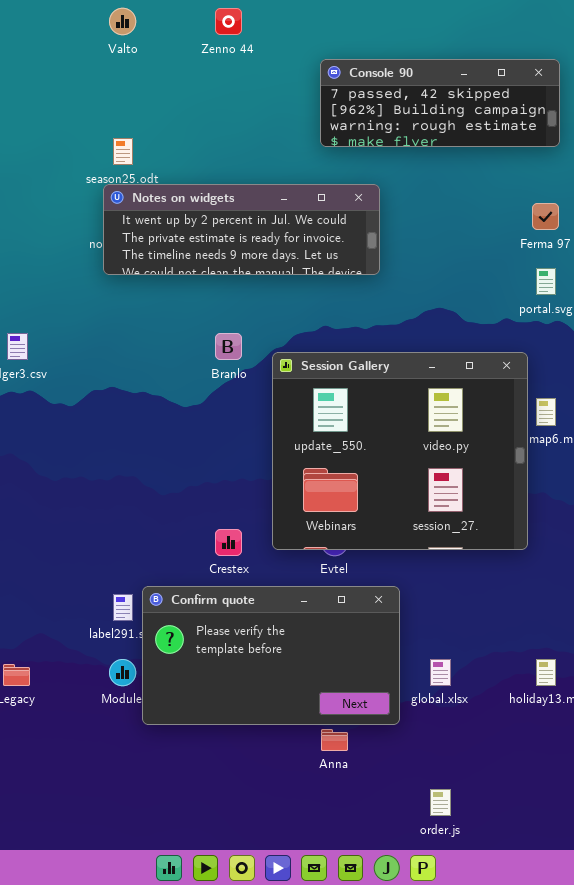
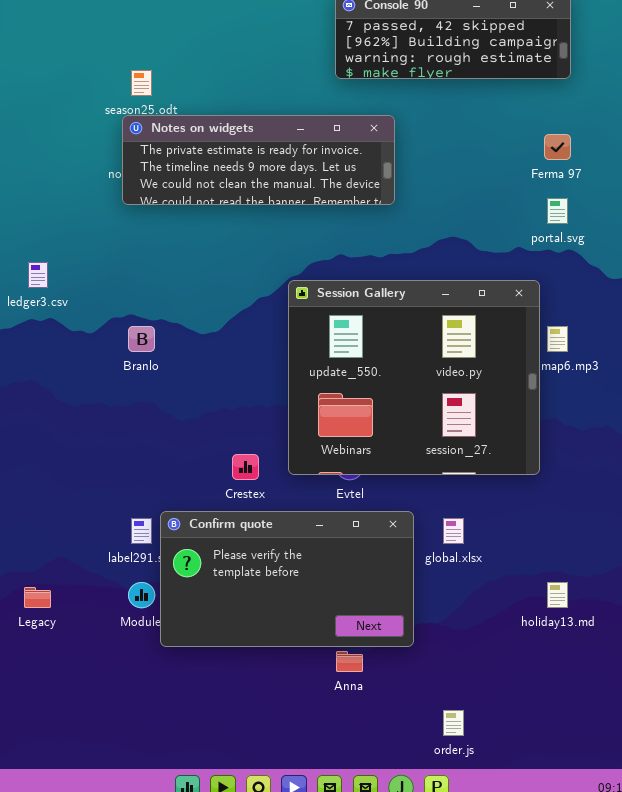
Notes on widgets: [103,184,380,275] -> [122,115,395,205], scrolled down 1 row
Branlo: [215,333,242,360] -> [128,326,155,352], moved
global.xlsx: [430,659,451,686] -> [443,518,464,544], moved

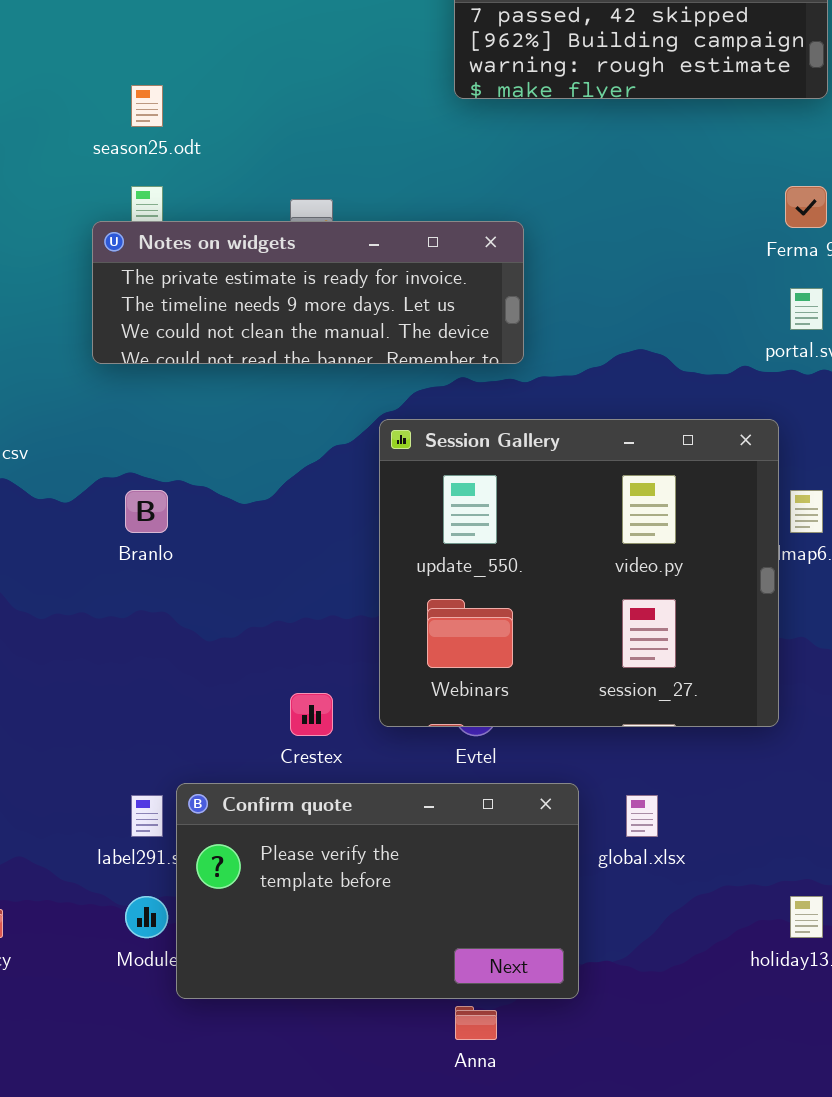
Notes on widgets: [122,115,395,205] -> [92,221,524,364], moved

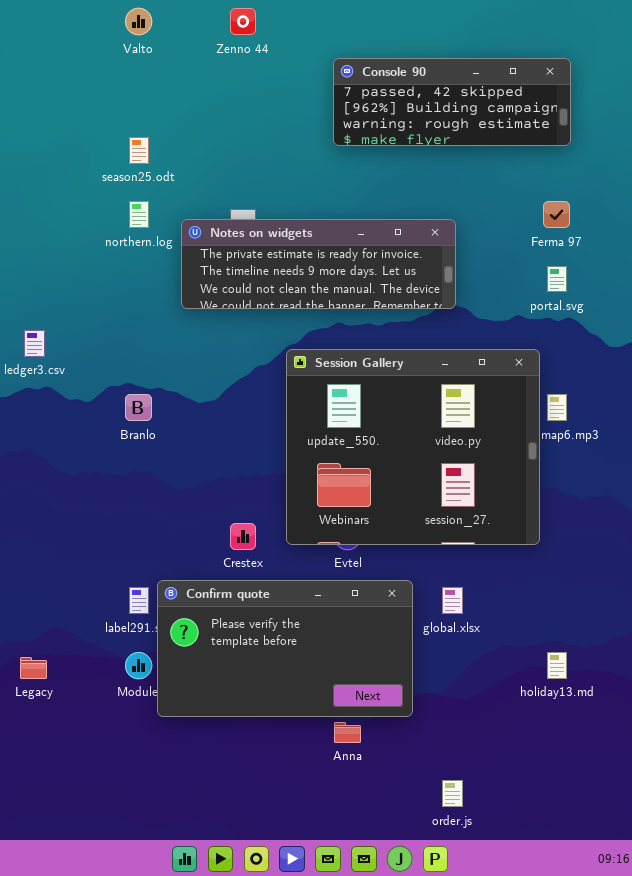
Notes on widgets: [92,221,524,364] -> [181,219,456,309], moved

